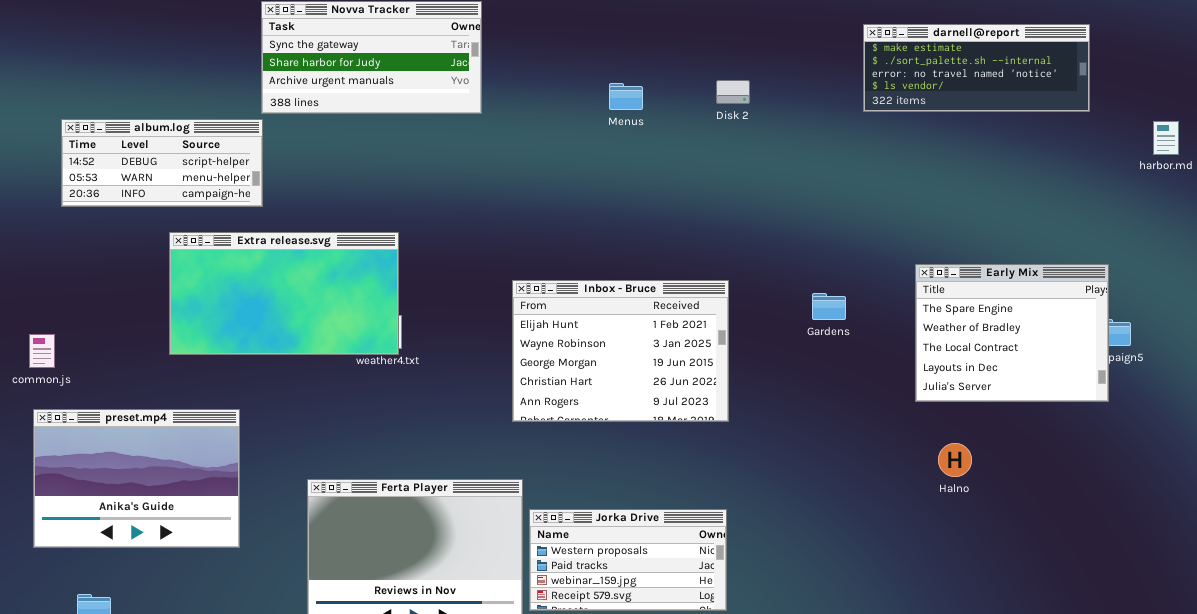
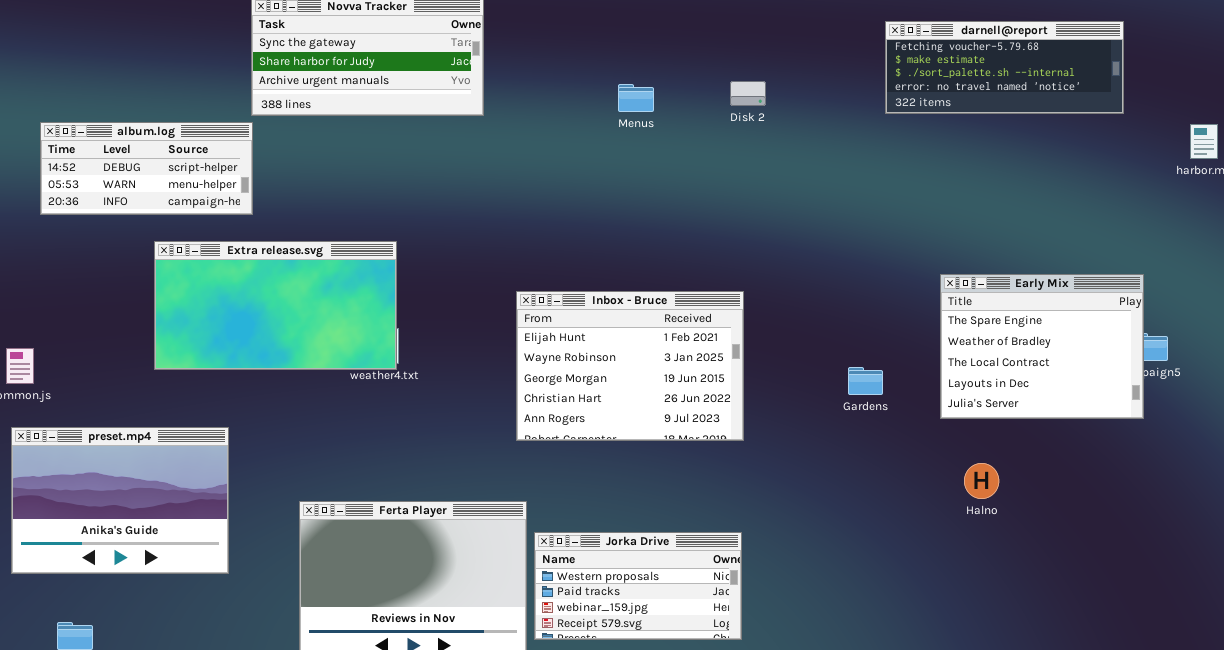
darnell@report: [863,24,1090,112] -> [885,21,1124,114], scrolled up 1 row
Gardens: [812,293,846,320] -> [848,367,883,395], moved

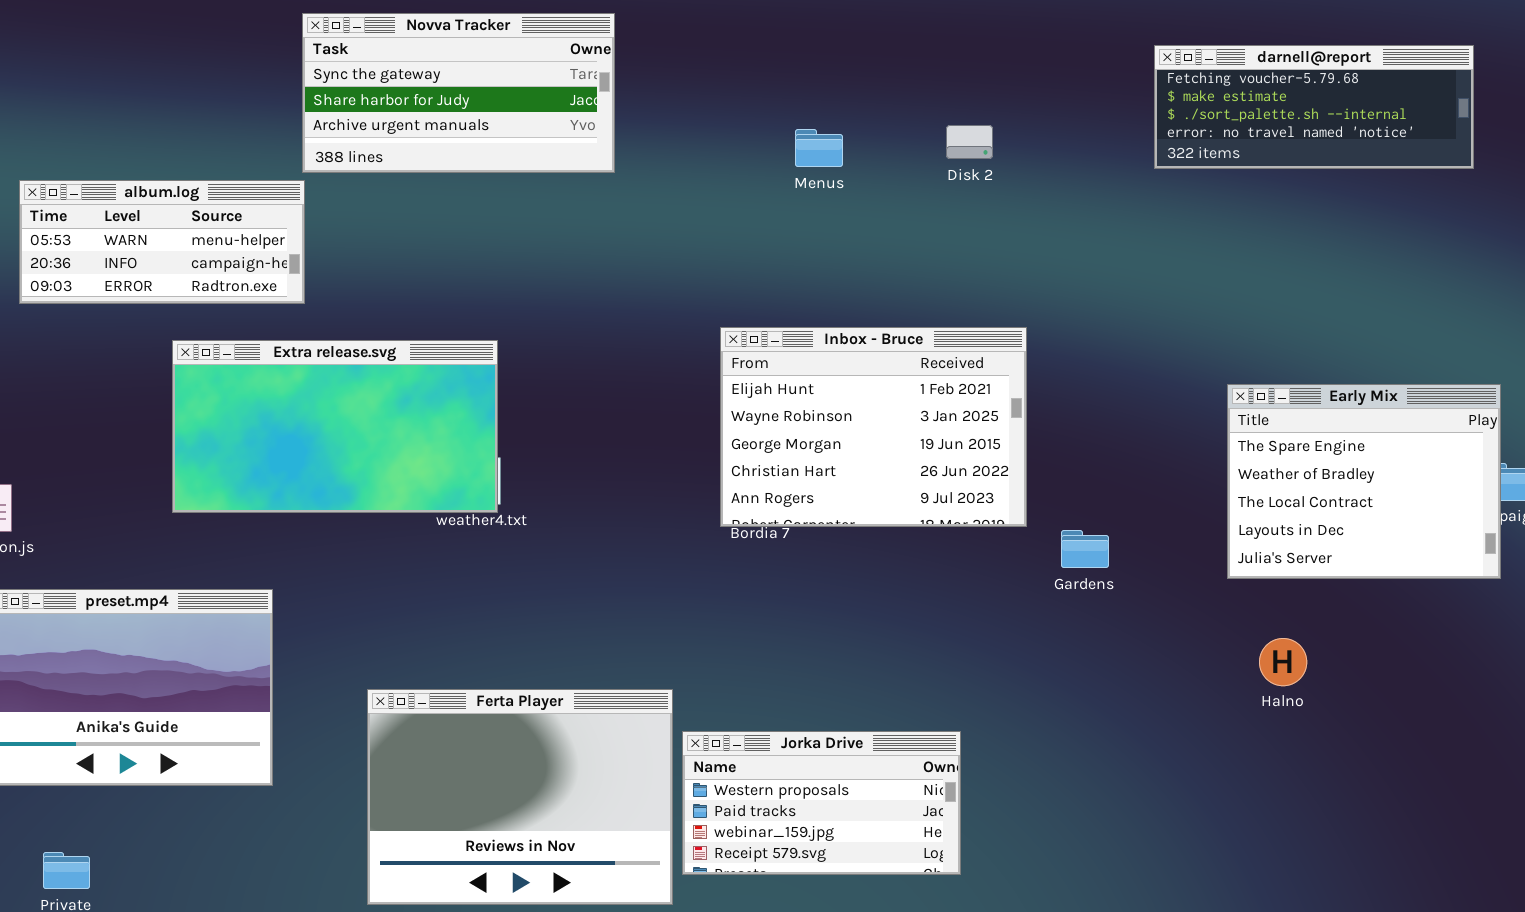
album.log: [40,122,253,215] -> [19,180,305,304], scrolled down 1 row
Inbox - Bruce: [516,291,744,441] -> [720,327,1027,527], moved
Gardens: [848,367,883,395] -> [1061,530,1109,568], moved

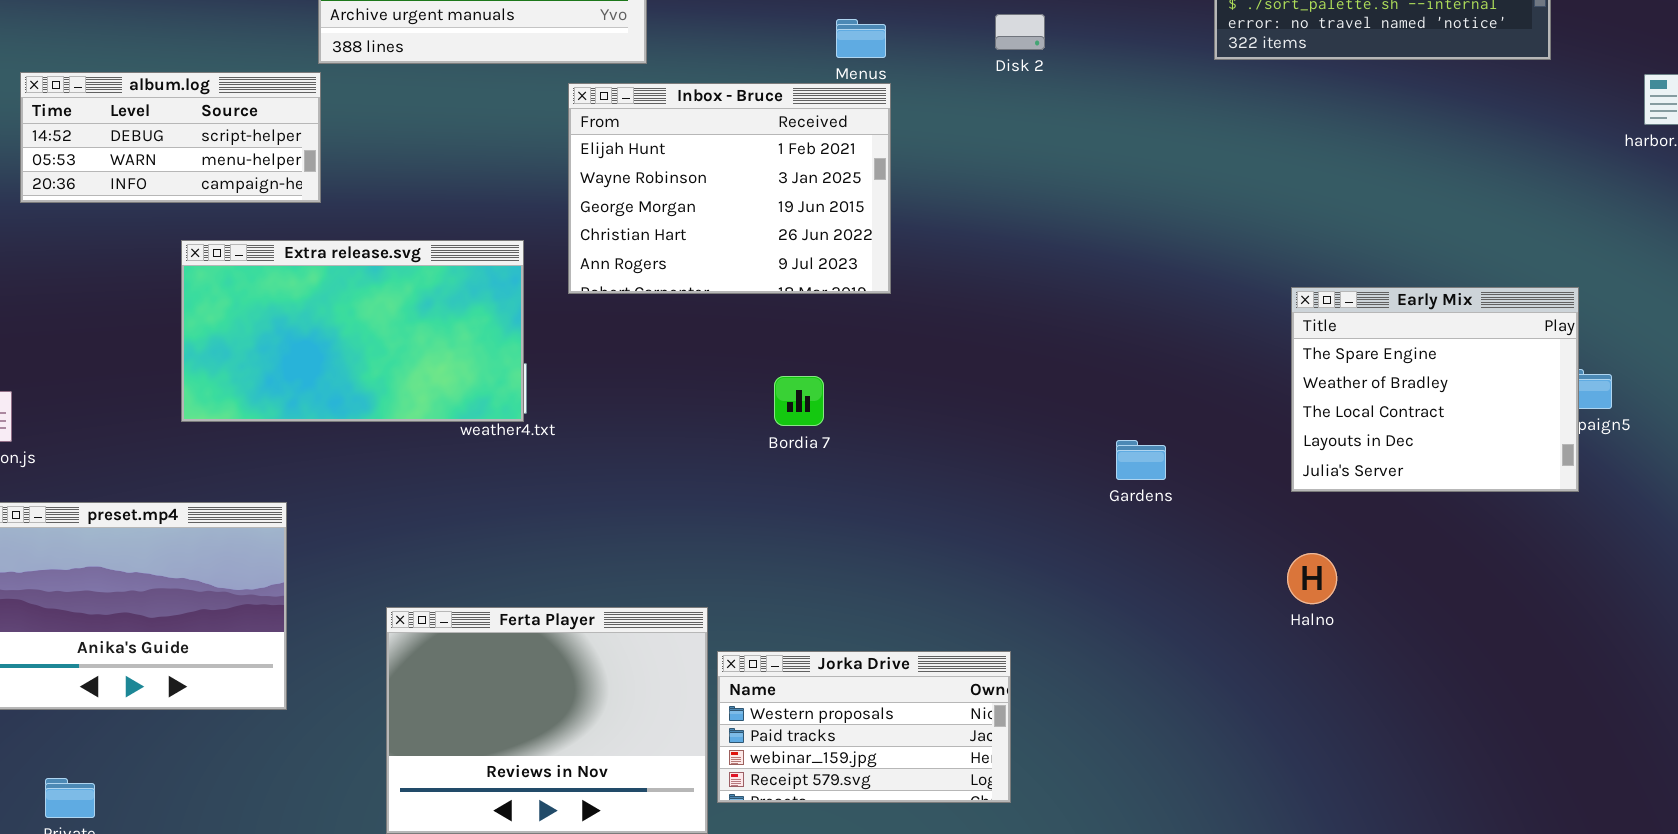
album.log: [19,180,305,304] -> [20,72,321,203], scrolled up 1 row
Inbox - Bruce: [720,327,1027,527] -> [568,83,891,294], moved
Halno: [1259,638,1307,686] -> [1287,553,1337,604], moved

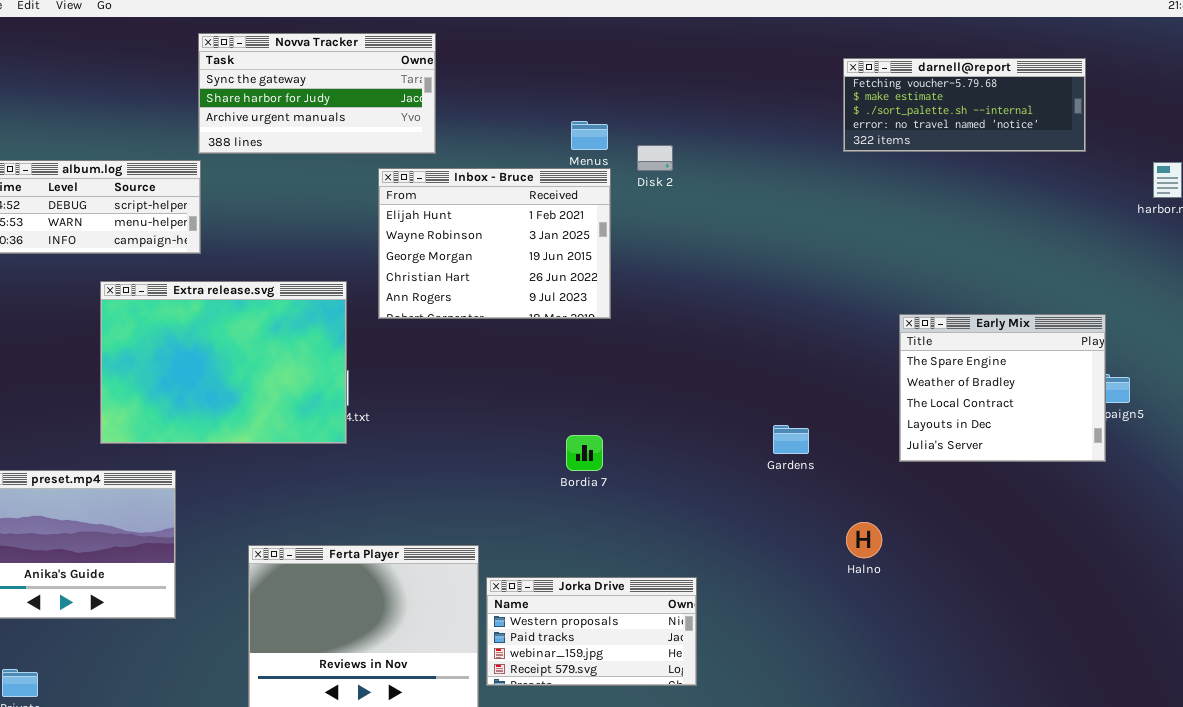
Disk 2: [995,14,1045,50] -> [637,145,673,171], moved
Extra release.svg: [181,240,524,422] -> [100,281,347,444], resized
Bordia 7: [774,376,824,426] -> [566,435,603,471], moved
Halno: [1287,553,1337,604] -> [846,522,882,558], moved

